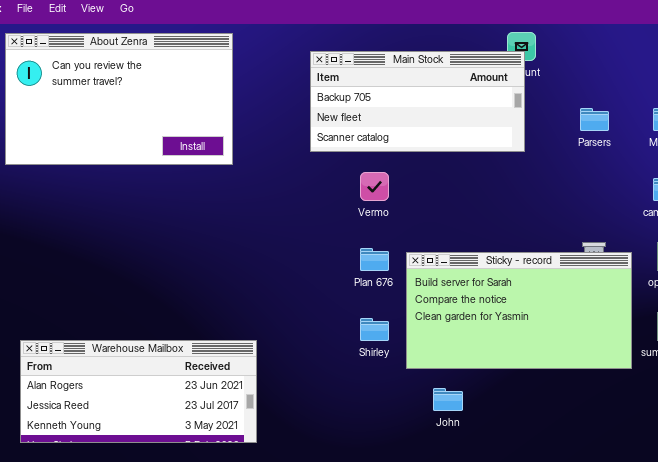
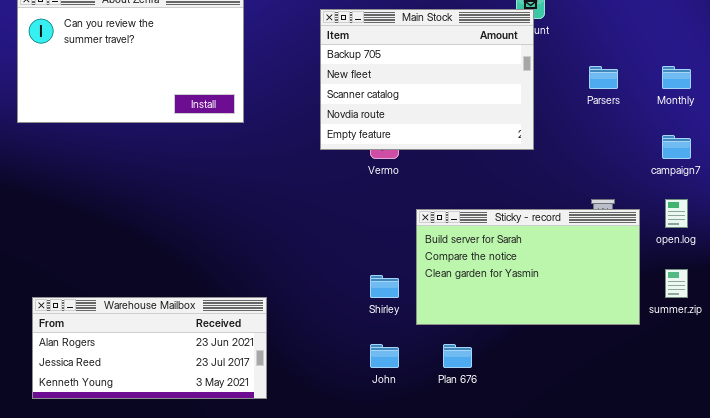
Main Stock: [310,51,525,152] -> [320,9,534,150], resized
Plan 676: [360,248,389,271] -> [443,344,472,368], moved
John: [433,388,463,411] -> [370,344,399,368], moved

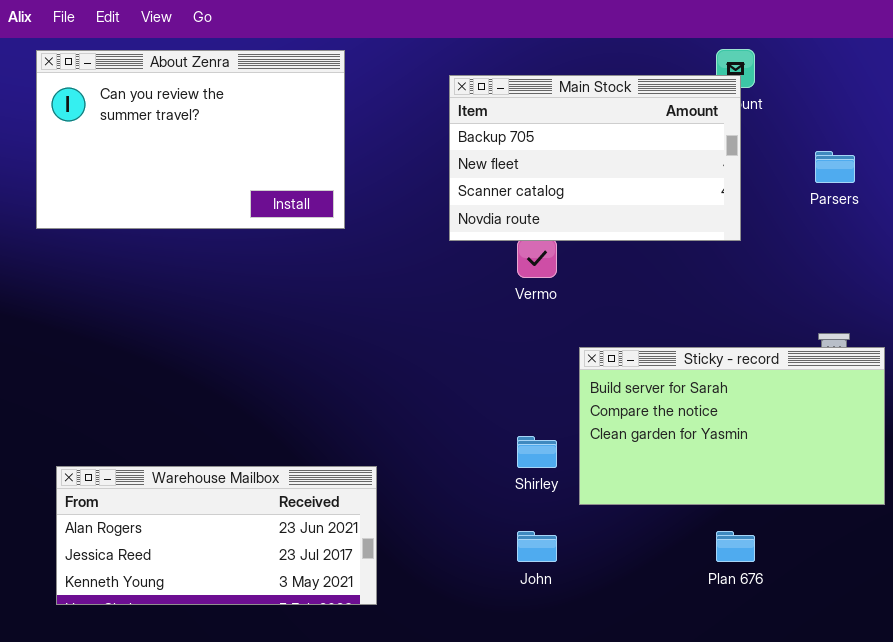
Main Stock: [320,9,534,150] -> [449,75,741,241], resized
Plan 676: [443,344,472,368] -> [716,531,755,562], moved

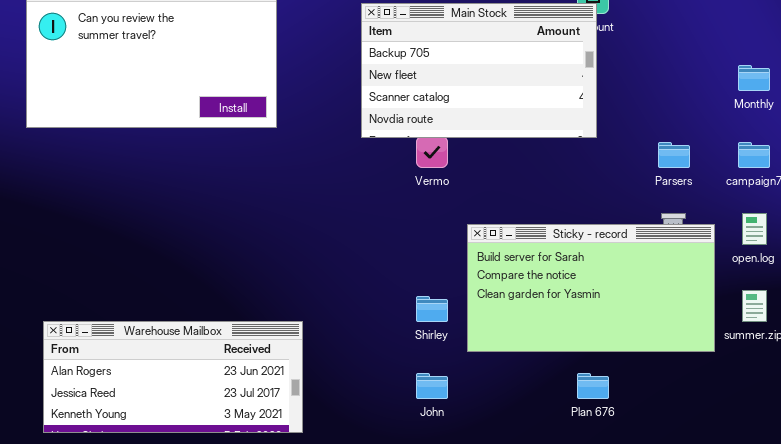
Parsers: [815,151,855,183] -> [658,142,690,168], moved

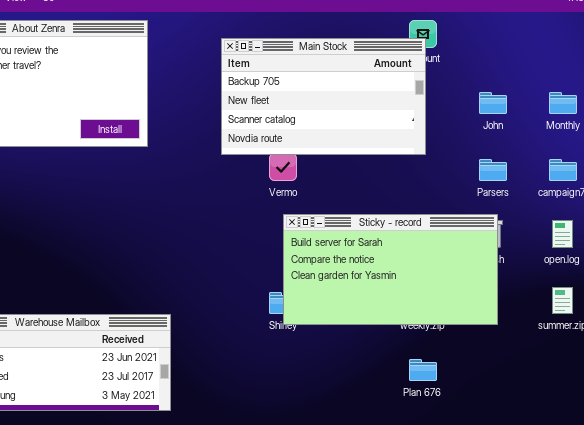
Sticky - record: [467,224,715,352] -> [283,214,498,325], moved
John: [416,373,448,399] -> [479,92,507,114], moved

